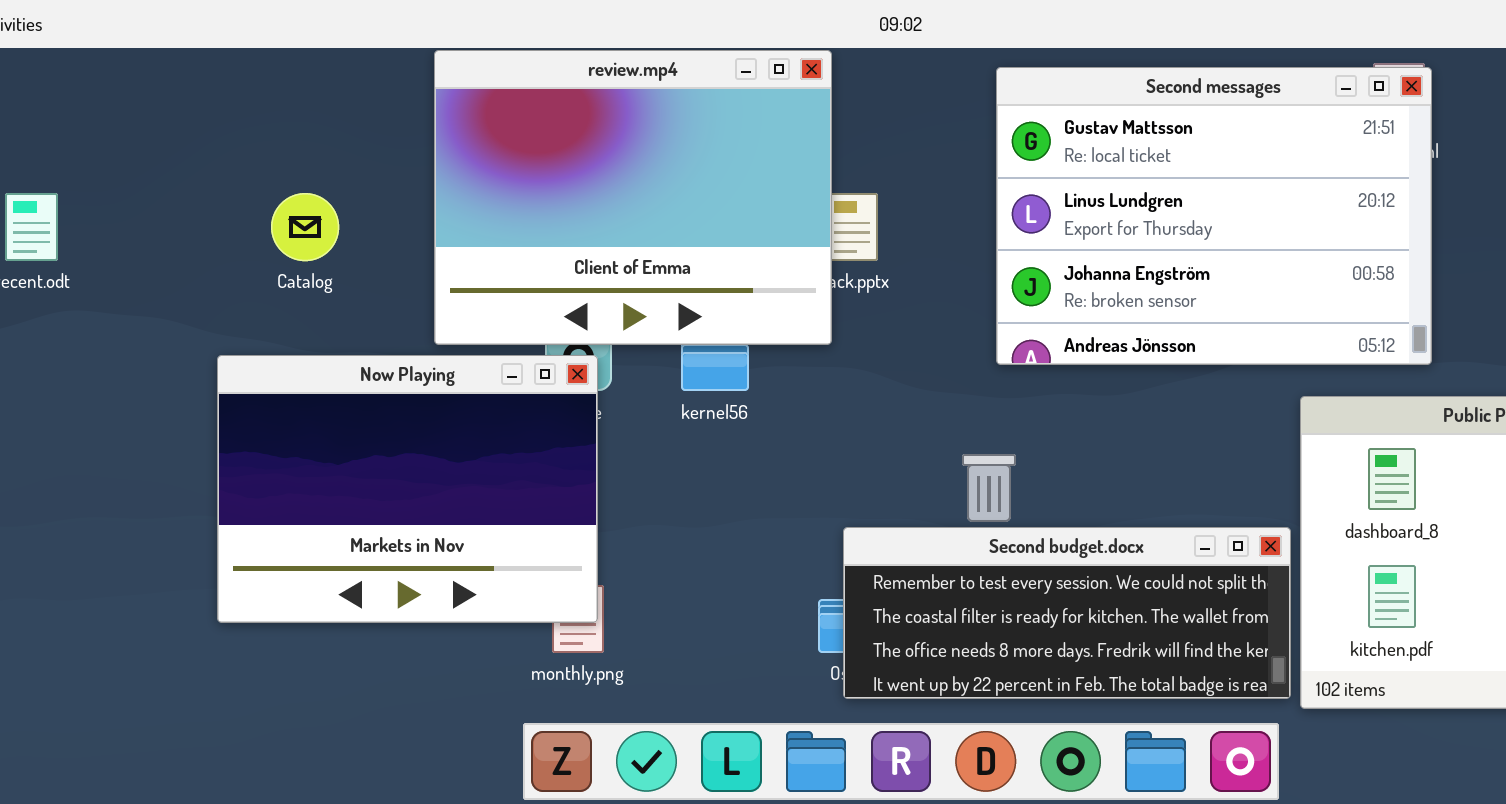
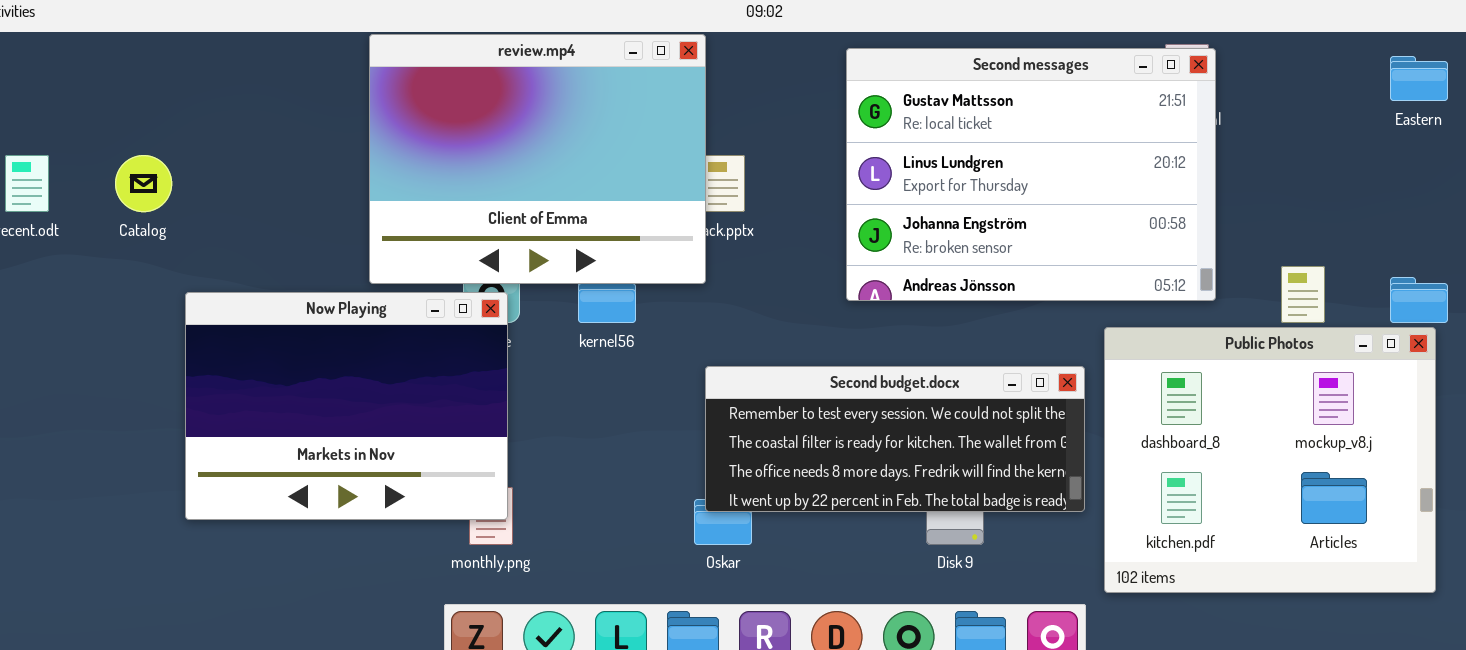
Catalog: [271,193,339,261] -> [115,155,172,212], moved
Second budget.docx: [843,527,1291,699] -> [705,366,1085,512], moved

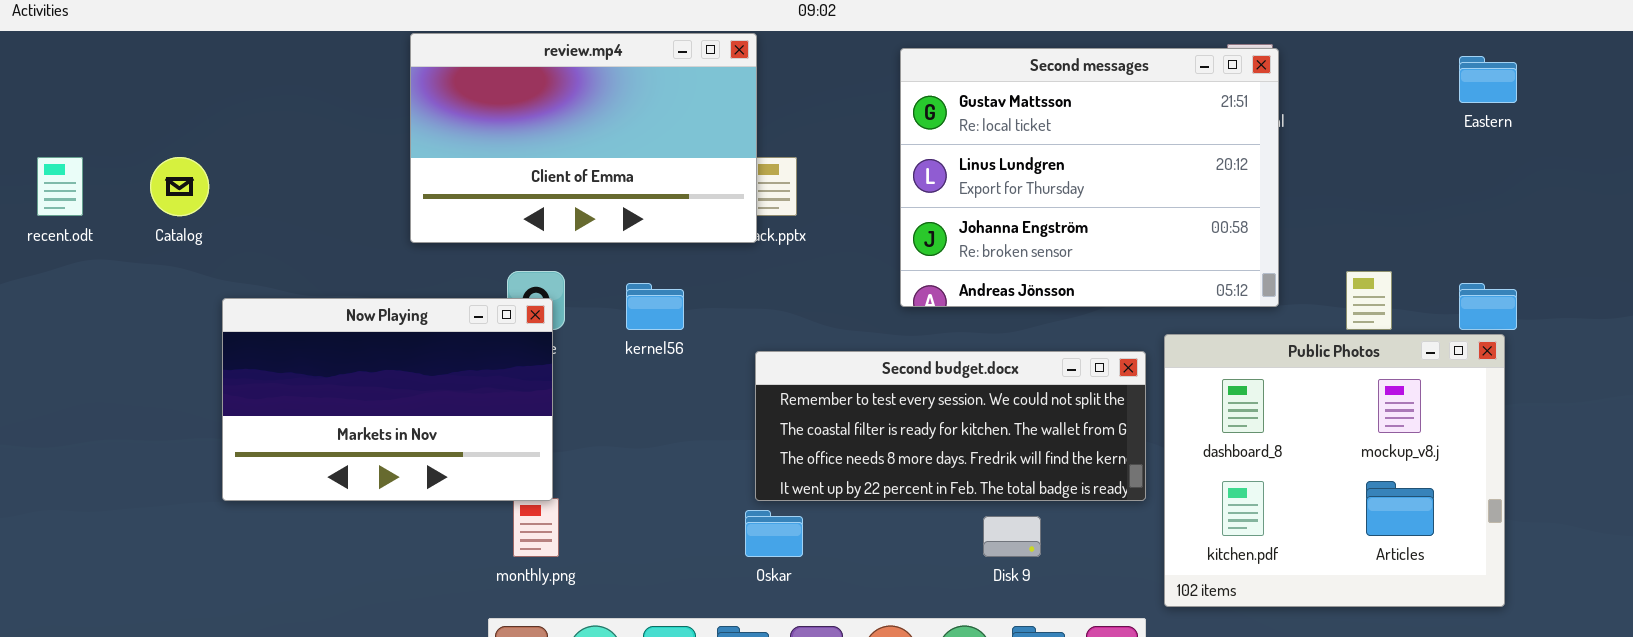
review.mp4: [369,34,706,284] -> [410,33,757,243], resized
Now Playing: [185,292,508,520] -> [222,298,553,501], resized
Second budget.docx: [705,366,1085,512] -> [755,351,1146,501], moved

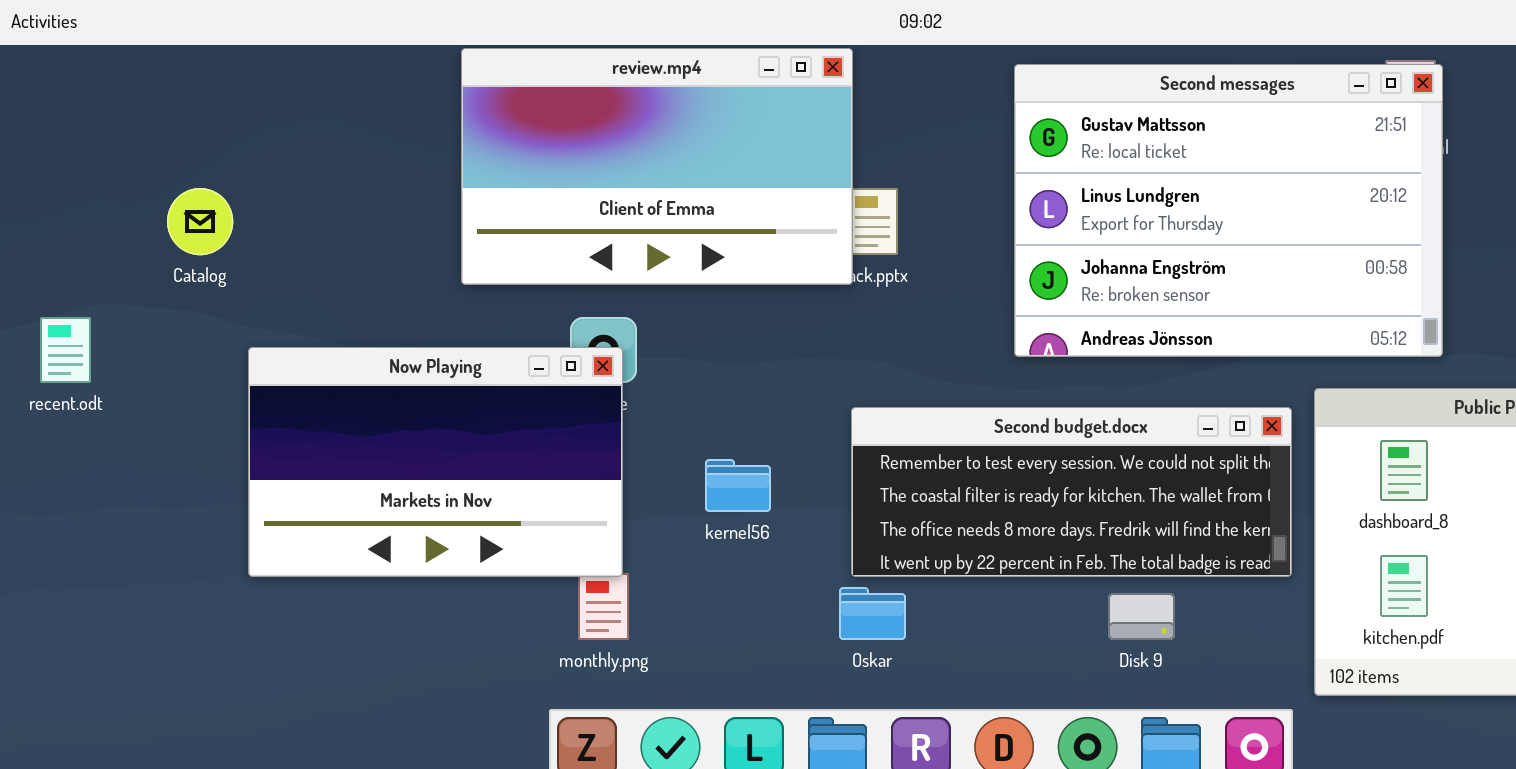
recent.odt: [37,157,83,216] -> [40,317,91,383], moved
kernel56: [626,283,684,330] -> [705,459,771,512], moved

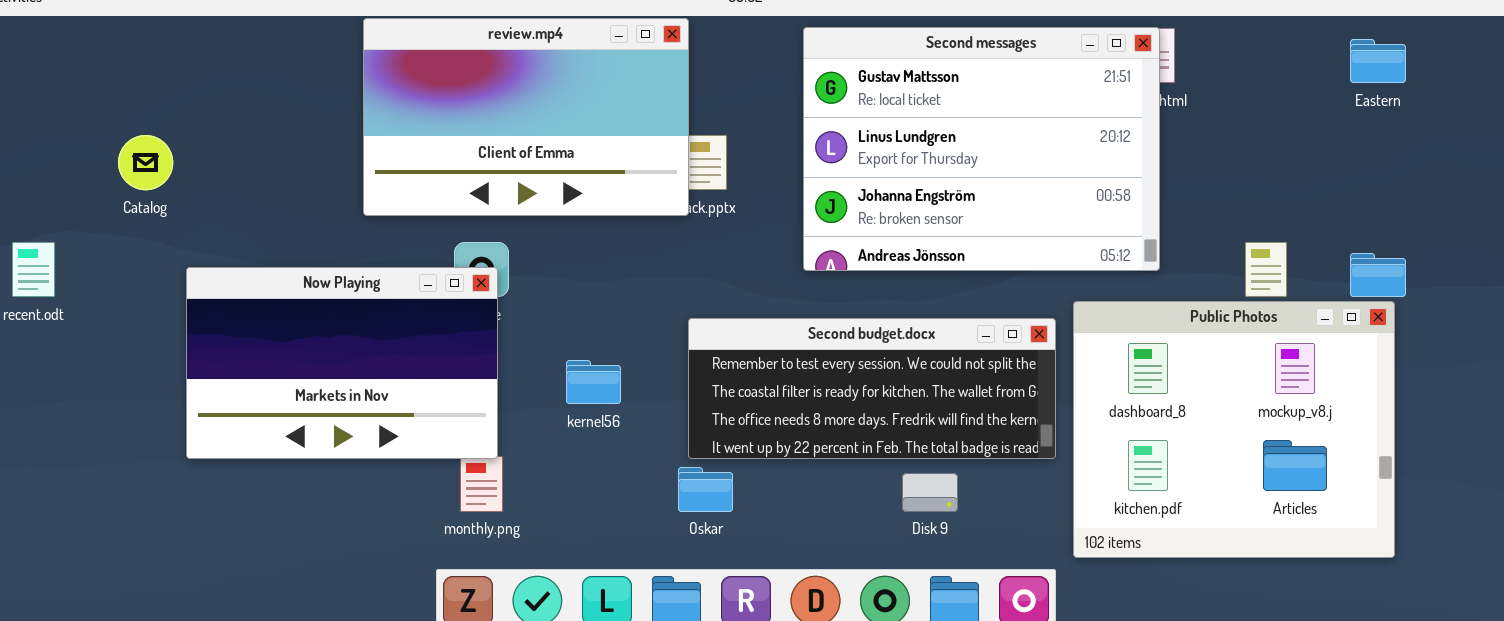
Second messages: [1014,64,1443,357] -> [803,27,1160,271], moved

